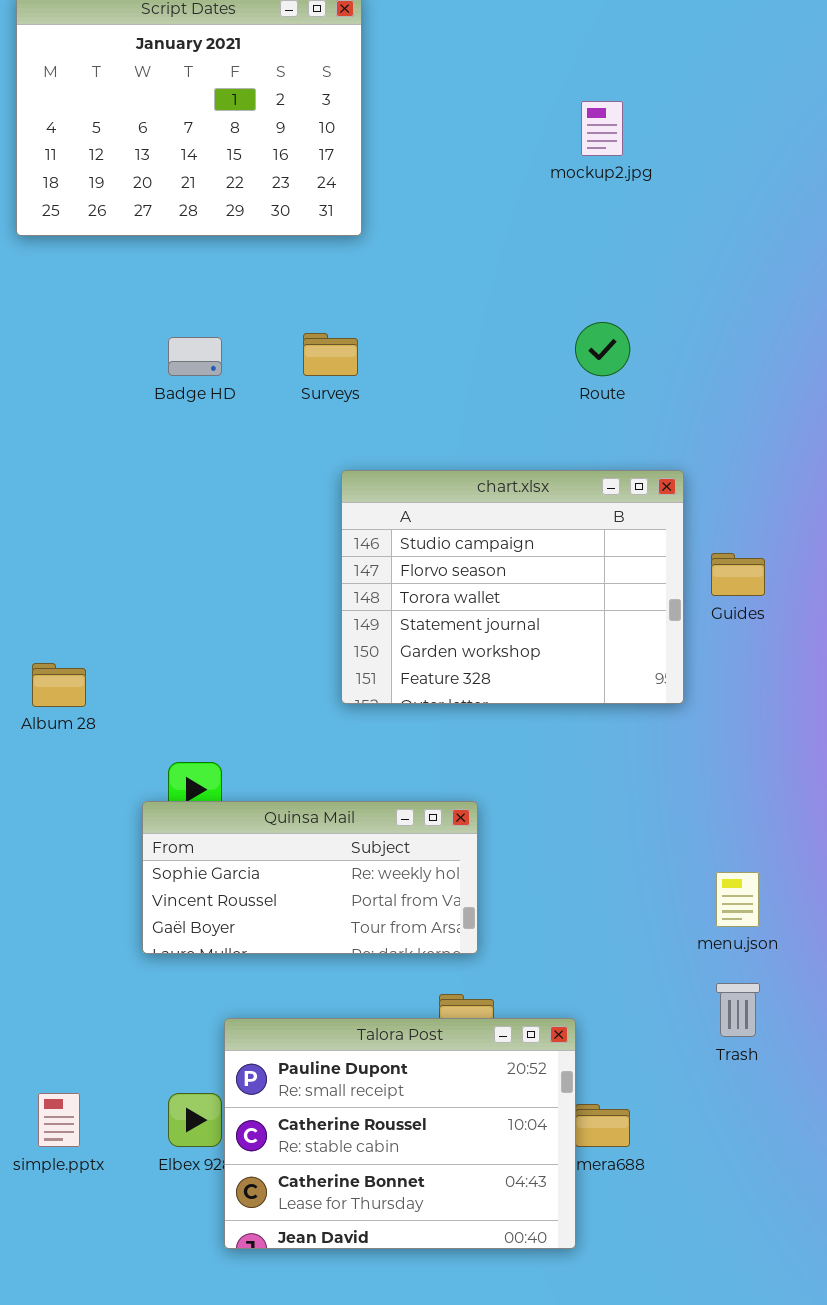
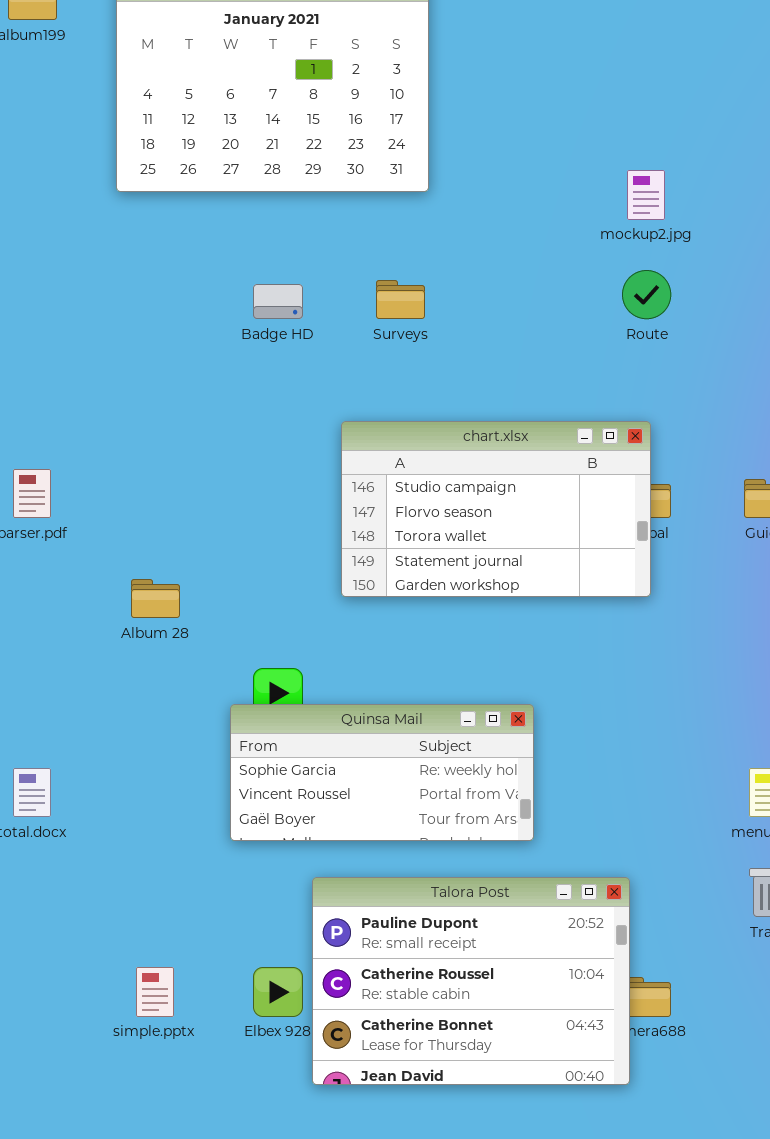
mockup2.jpg: [581,101,623,156] -> [627,170,665,220], moved
chart.xlsx: [341,470,684,704] -> [341,421,651,597], moved, resized
Talora Post: [224,1018,576,1249] -> [312,877,630,1085], moved

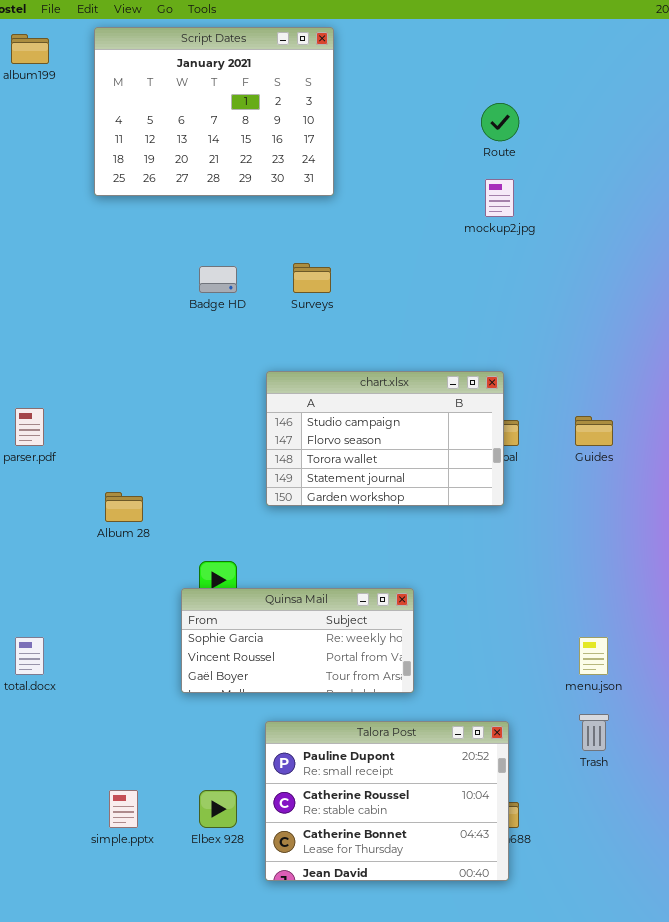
Route: [622,270,671,319] -> [481,103,519,141], moved
Talora Post: [312,877,630,1085] -> [265,721,509,881], moved

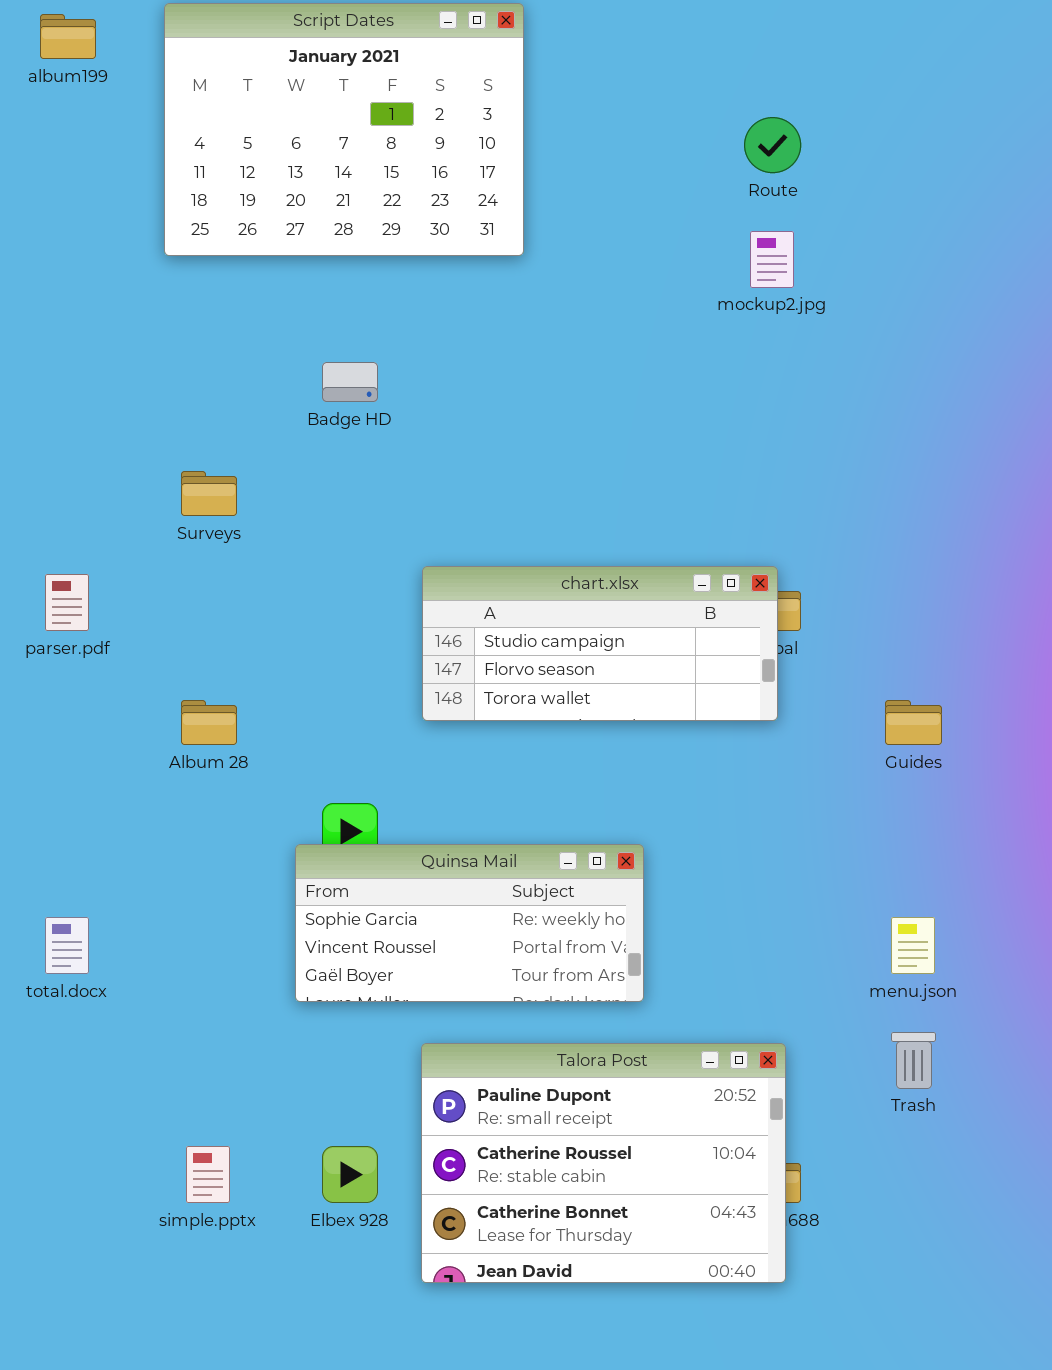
Surveys: [293,263,331,293] -> [181,471,237,516], moved
chart.xlsx: [266,371,504,506] -> [422,566,778,721], resized
Guides: [575,416,613,446] -> [885,700,942,745], moved

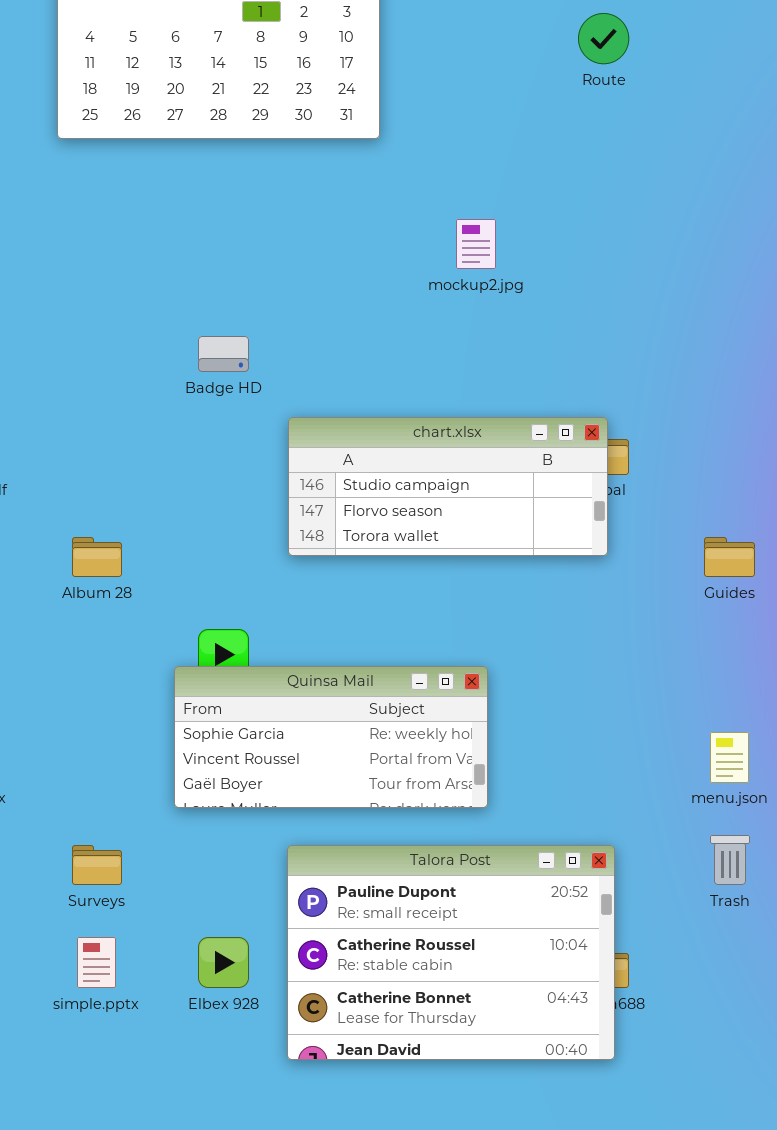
mockup2.jpg: [750,231,794,288] -> [456,219,496,269], moved
Badge HD: [322,362,378,402] -> [198,336,249,372], moved
Surveys: [181,471,237,516] -> [72,845,122,885], moved

